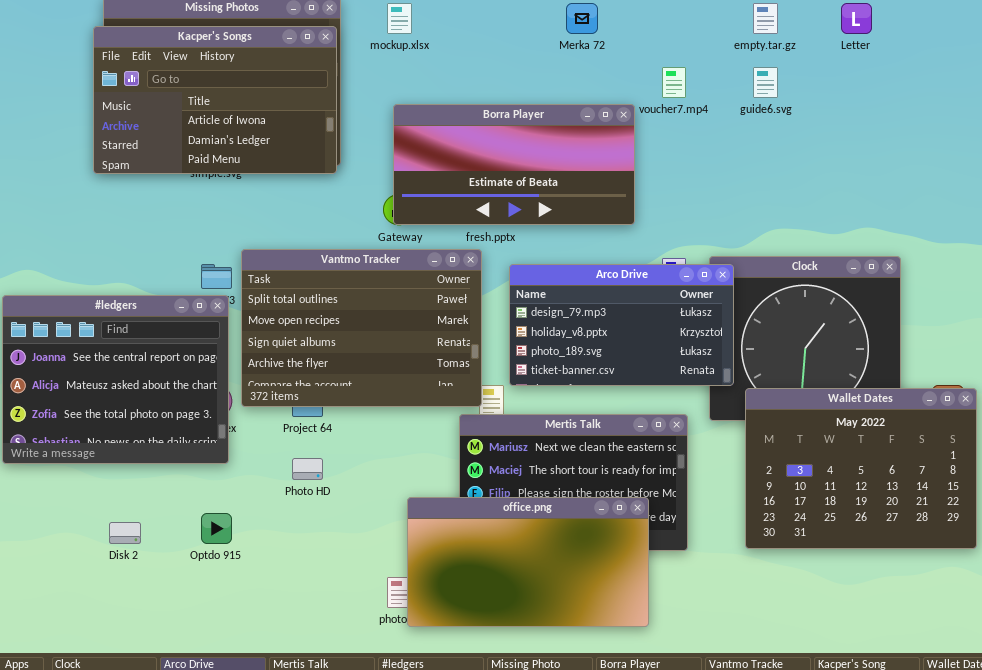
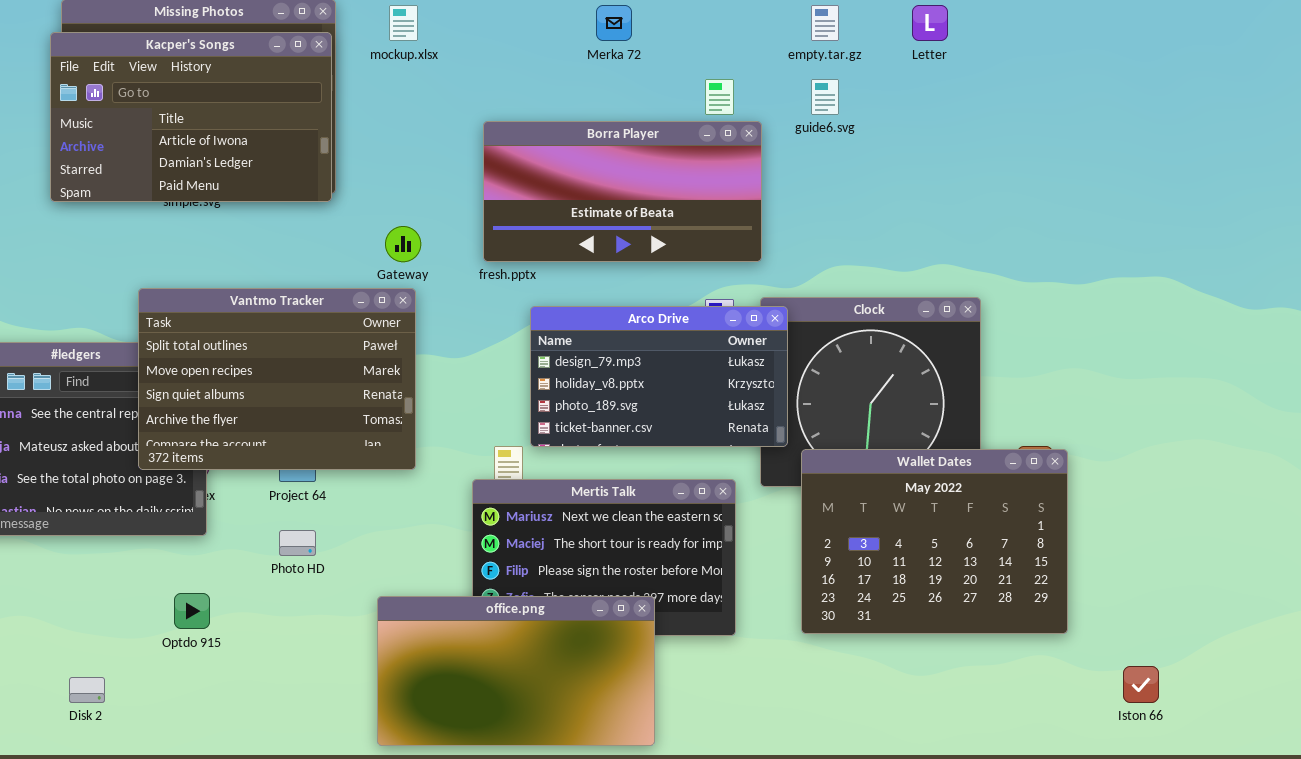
Borra Player: [393,104,635,225] -> [483,121,762,262], moved
Vantmo Tracker: [241,249,482,407] -> [138,288,416,470], moved
office.png: [407,497,649,627] -> [377,596,655,746], moved
Disk 2: [109,522,141,544] -> [69,677,105,703], moved

